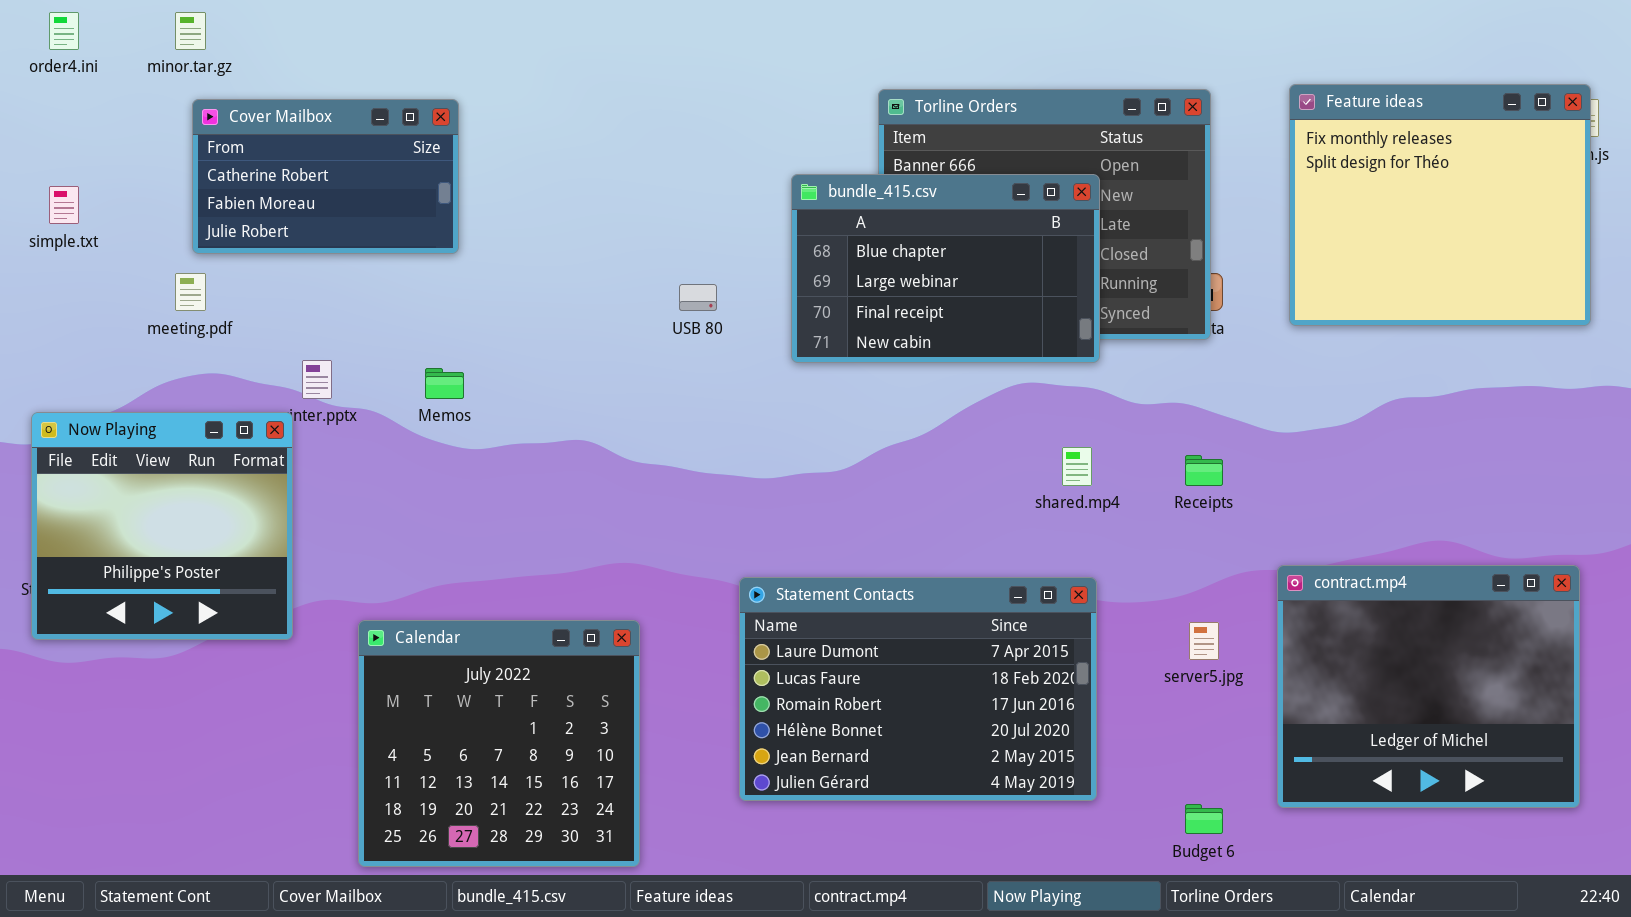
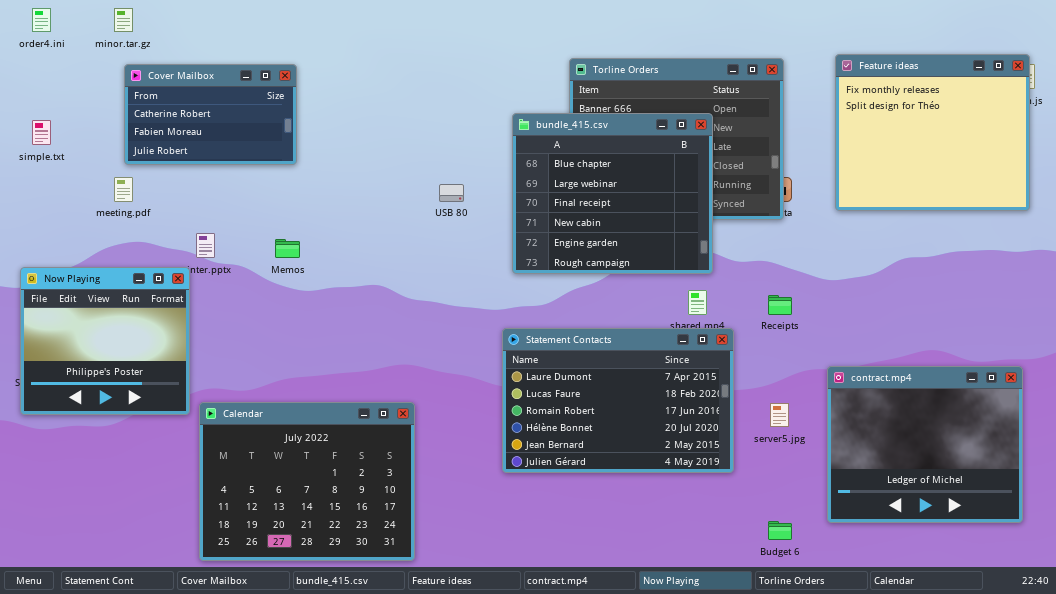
bundle_415.csv: [791,174,1100,363] -> [512,113,713,274], resized
Statement Contacts: [739,577,1097,801] -> [502,328,734,473], moved
Calendar: [358,620,640,867] -> [199,402,415,561], resized

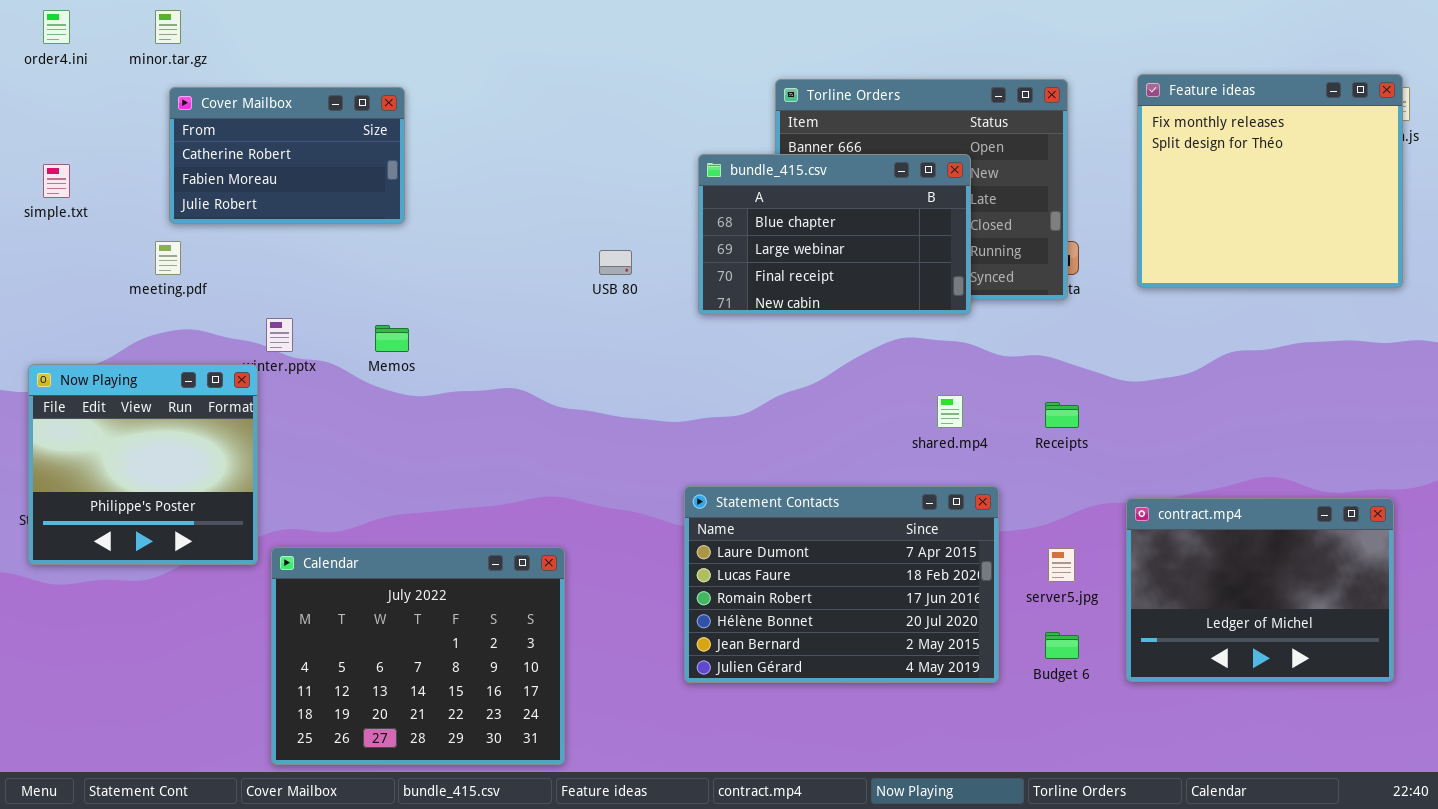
bundle_415.csv: [512,113,713,274] -> [698,154,971,315], resized
Statement Contacts: [502,328,734,473] -> [684,486,999,683], moved
contract.mp4: [827,366,1023,523] -> [1126,498,1394,682], resized
Budget 6: [768,521,792,540] -> [1045,632,1079,659], moved

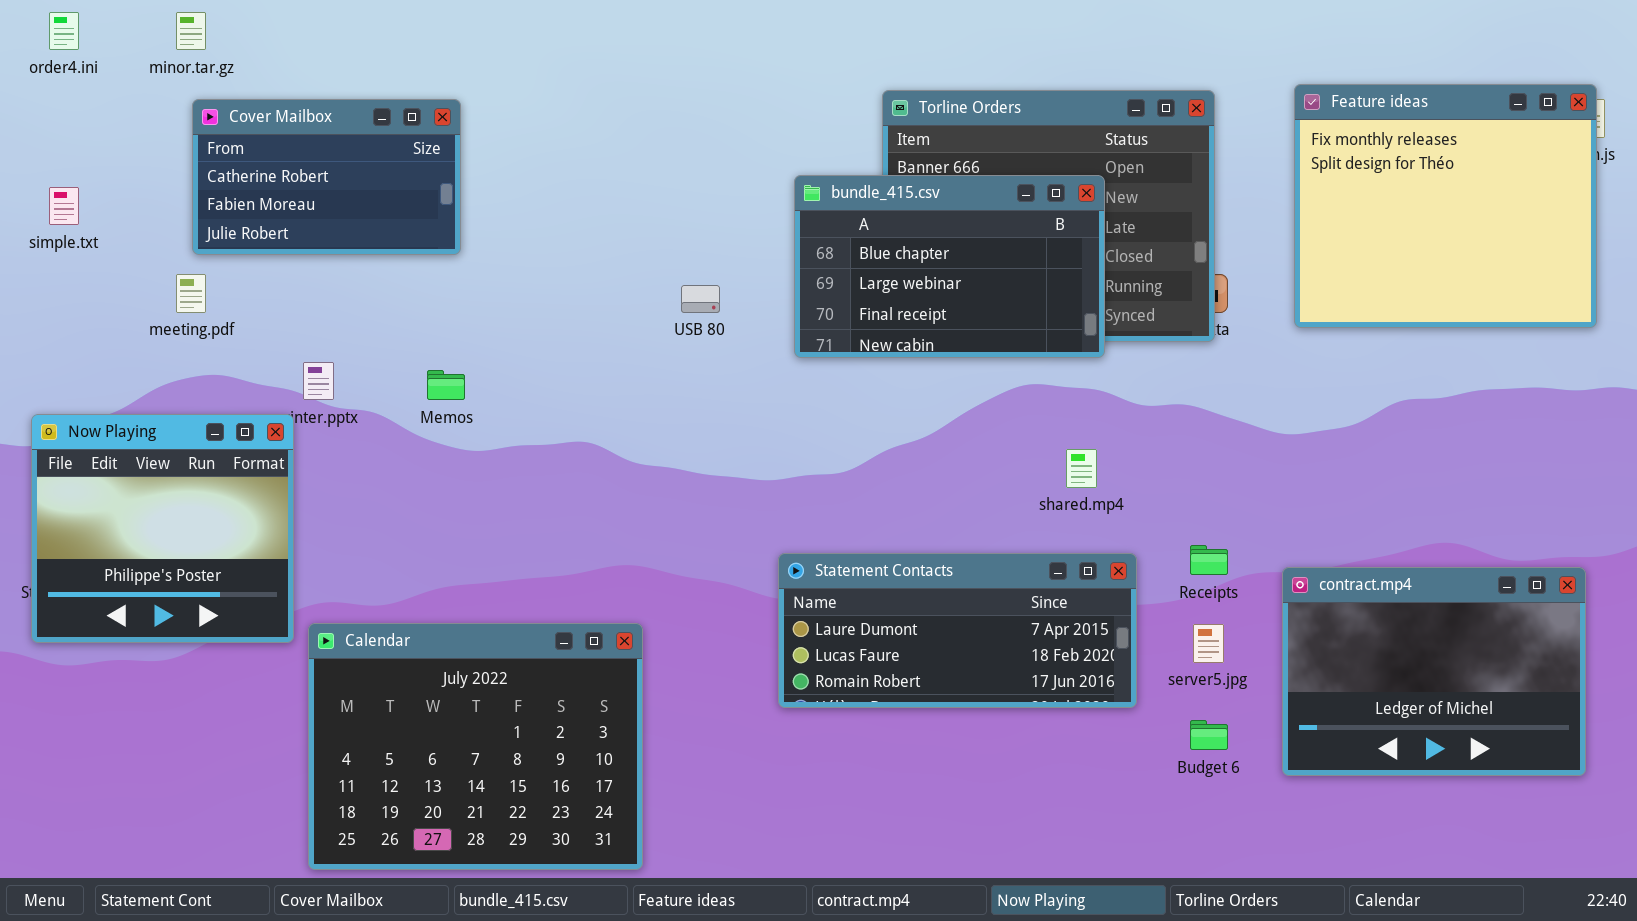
Receipts: [1045,402,1079,428] -> [1190,545,1228,575], moved
Statement Contacts: [684,486,999,683] -> [778,553,1137,708], resized

